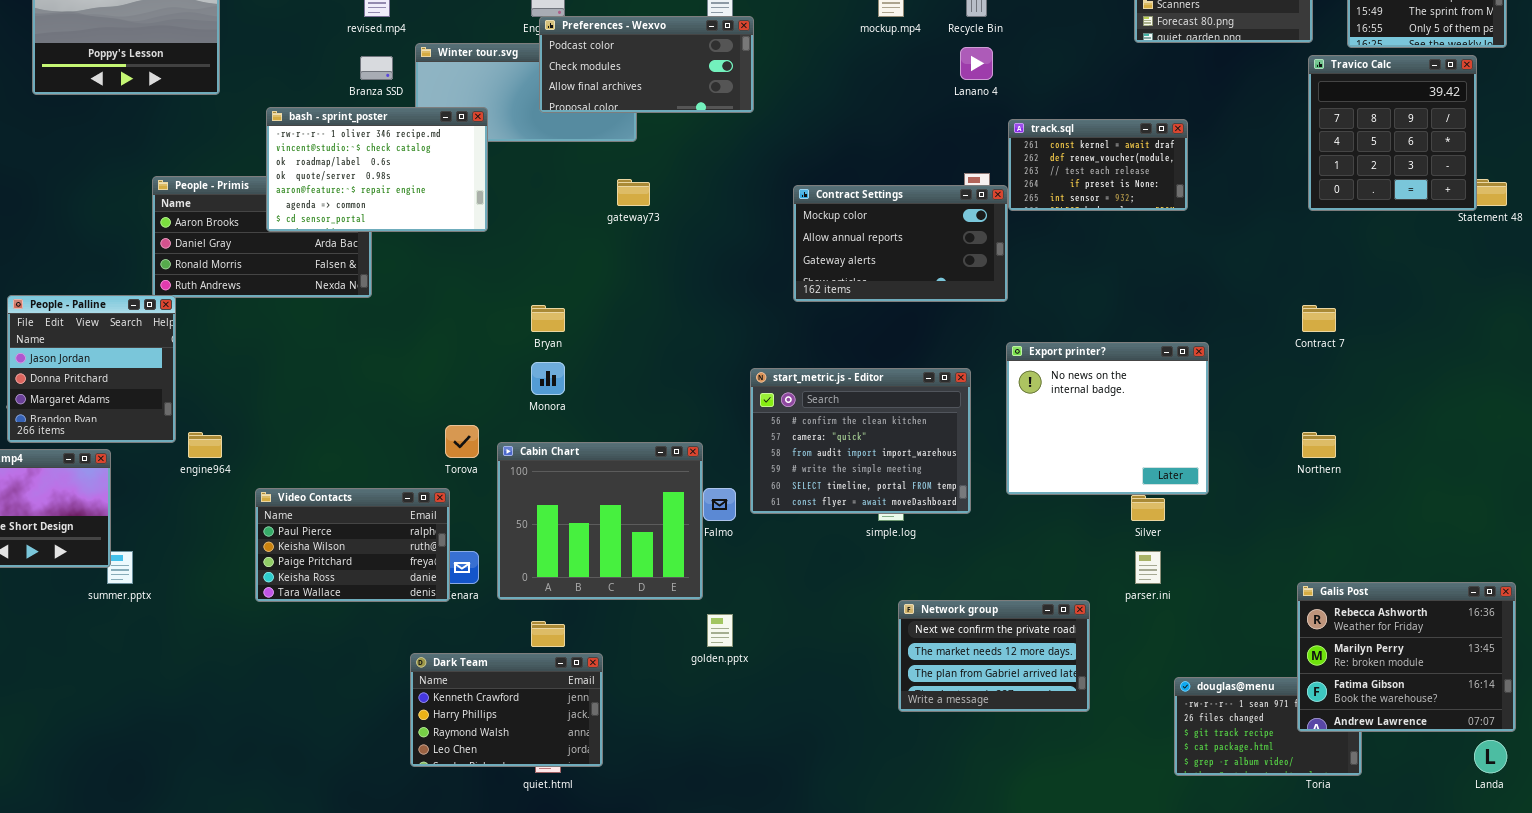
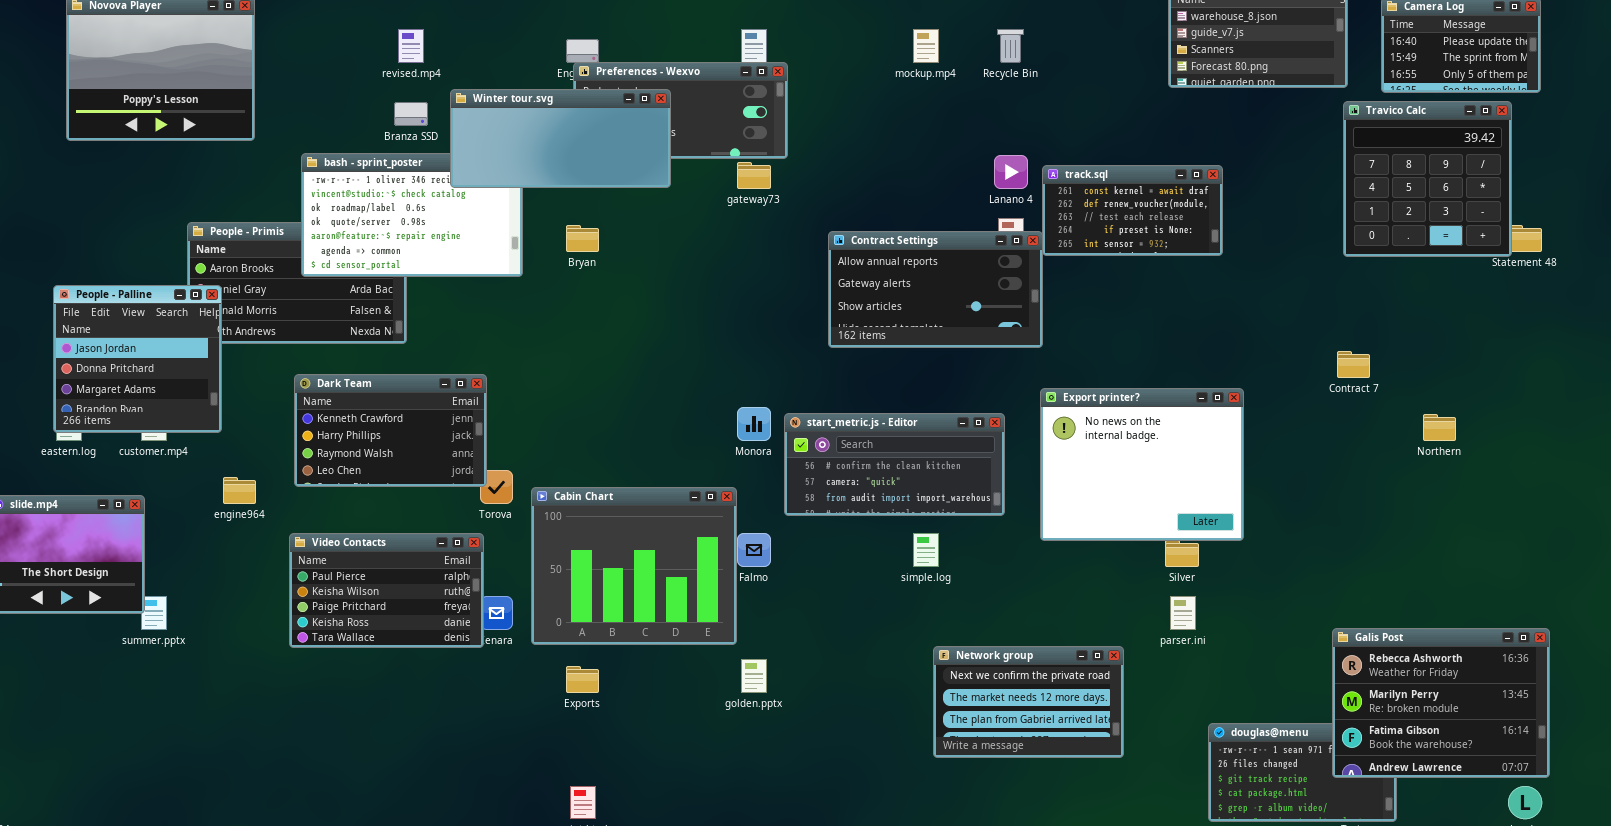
Winter tour.svg: [415,43,637,142] -> [450,89,671,188], raised
Lanano 4: [960,47,993,80] -> [994,155,1028,189], moved
gateway73: [617,179,650,206] -> [737,162,771,189], moved
Contract Settings: [793,185,1008,302] -> [828,231,1043,348], scrolled down 1 row
People - Palline: [7,295,176,443] -> [53,285,222,433], moved
Bryan: [531,305,565,332] -> [566,225,599,252], moved
Monora: [531,362,565,395] -> [737,407,771,441], moved
start_metric.js - Editor: [750,368,971,514] -> [784,413,1005,516], resized
Northern: [1302,432,1336,458] -> [1423,414,1456,441], moved
Dark Team: [410,653,603,767] -> [294,374,487,487], moved

